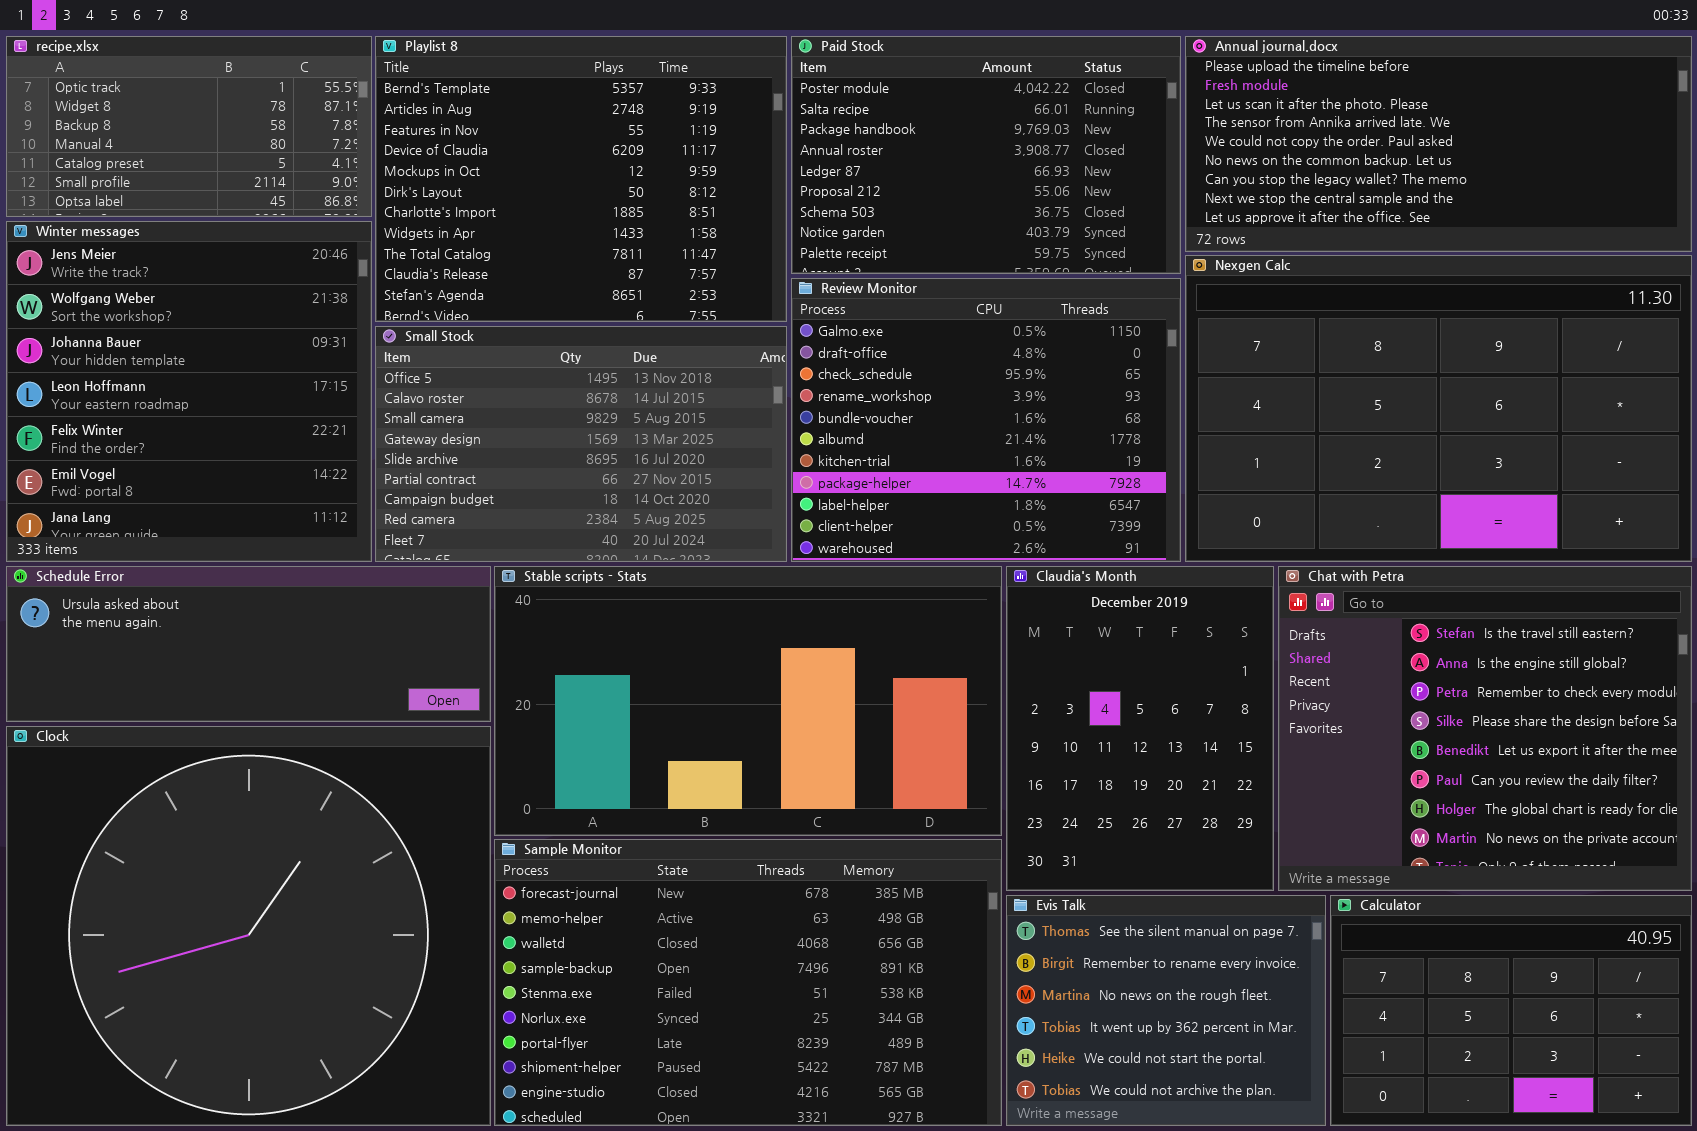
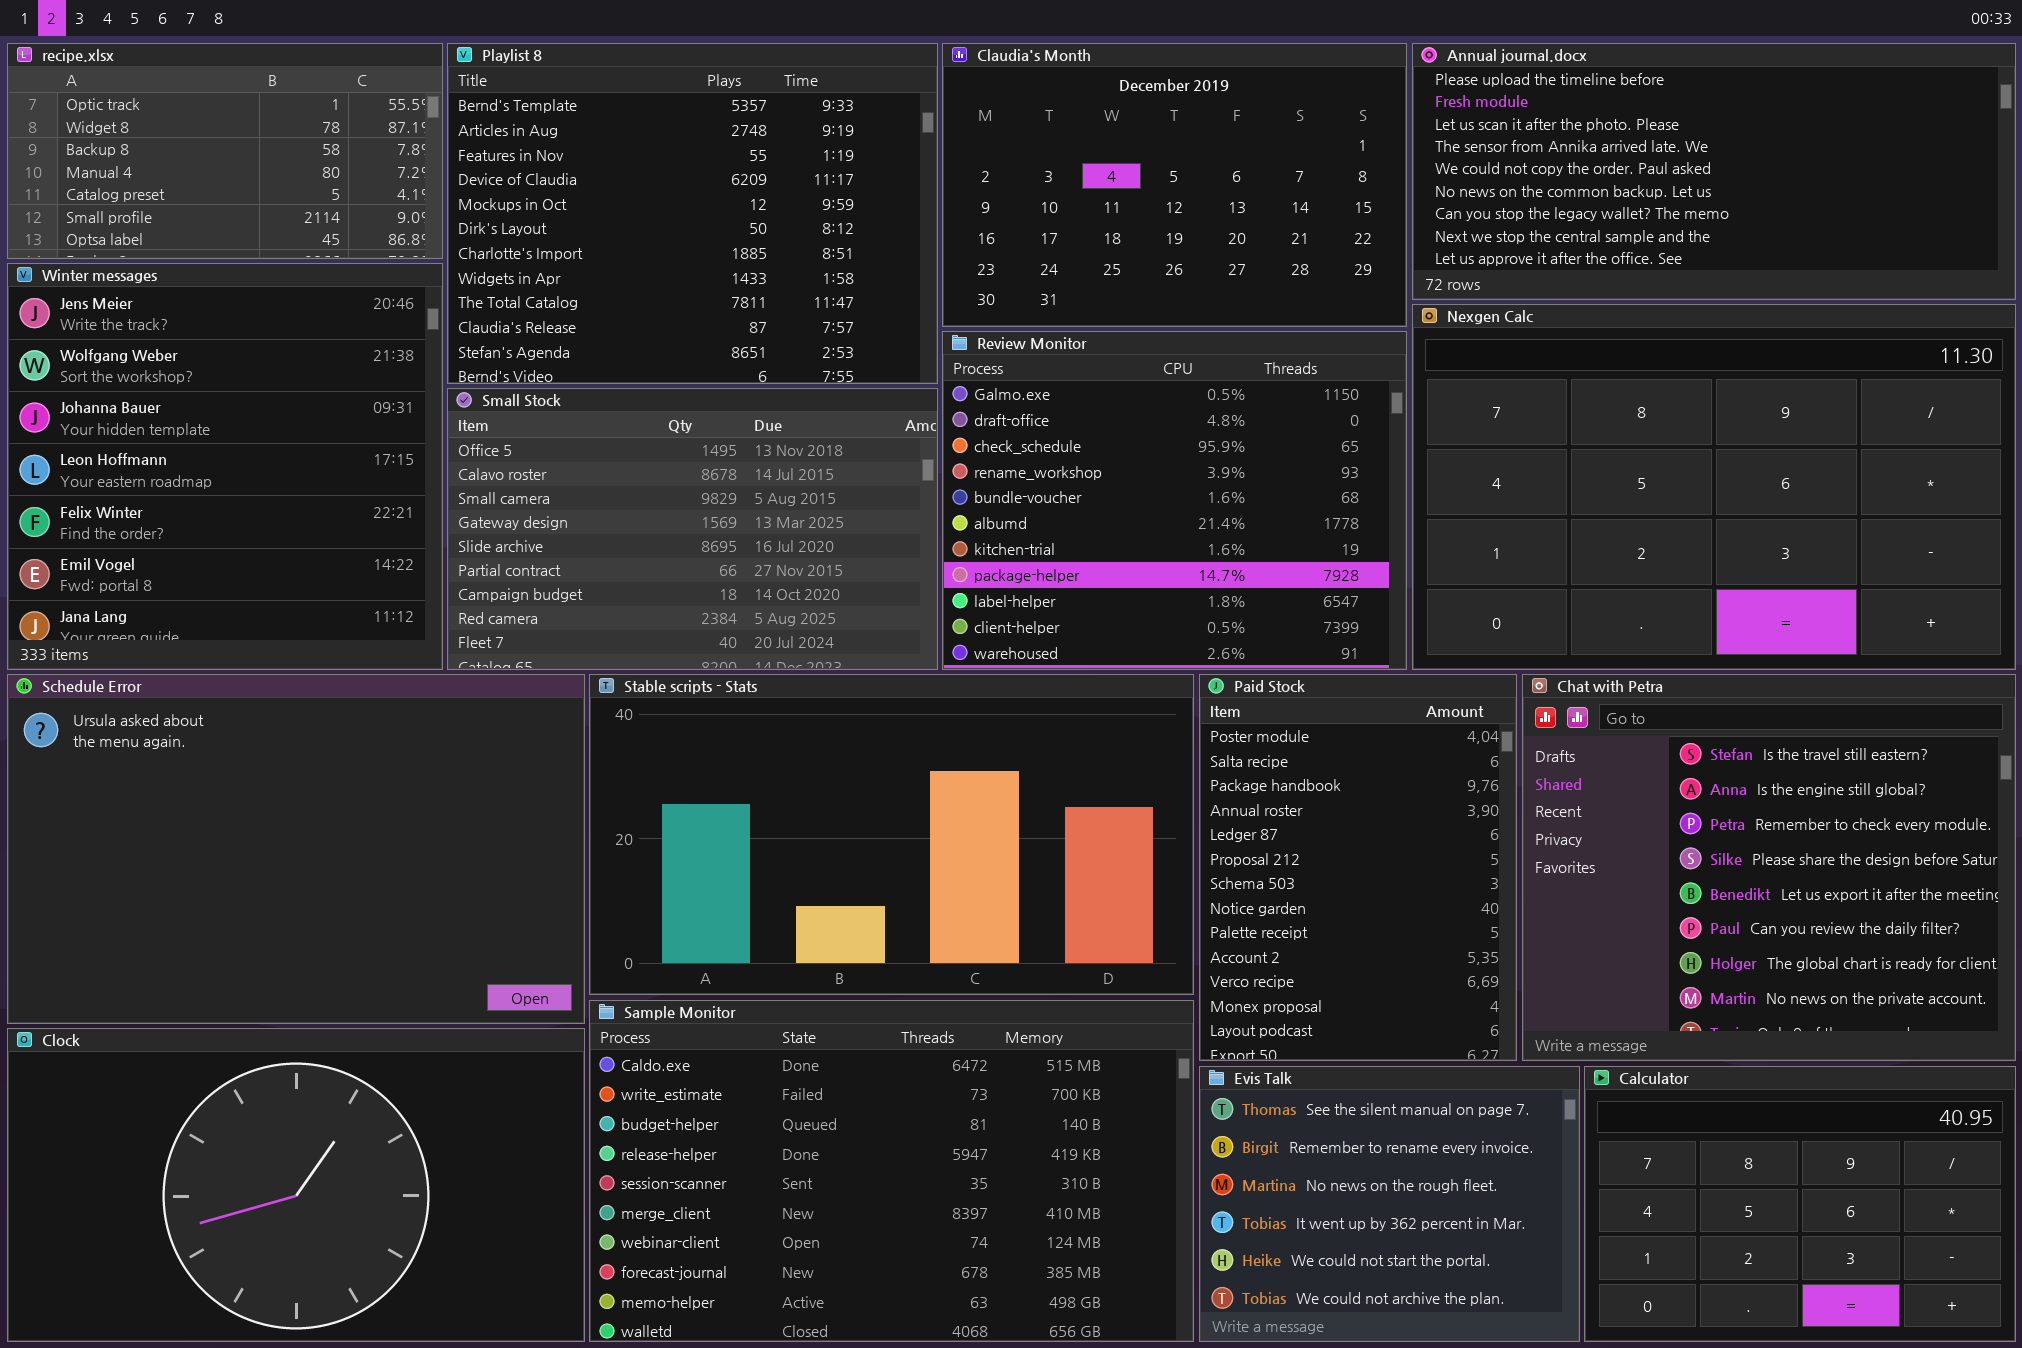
Paid Stock: [791,36,1181,274] -> [1199,674,1517,1061], moved, resized
Schedule Error: [6,566,491,722] -> [7,674,585,1024], resized
Claudia's Month: [1006,566,1274,891] -> [942,43,1407,327], moved, resized
Clock: [6,726,491,1126] -> [7,1028,585,1342], resized
Sample Monitor: [494,839,1002,1126] -> [589,1000,1194,1342], scrolled up 7 rows

